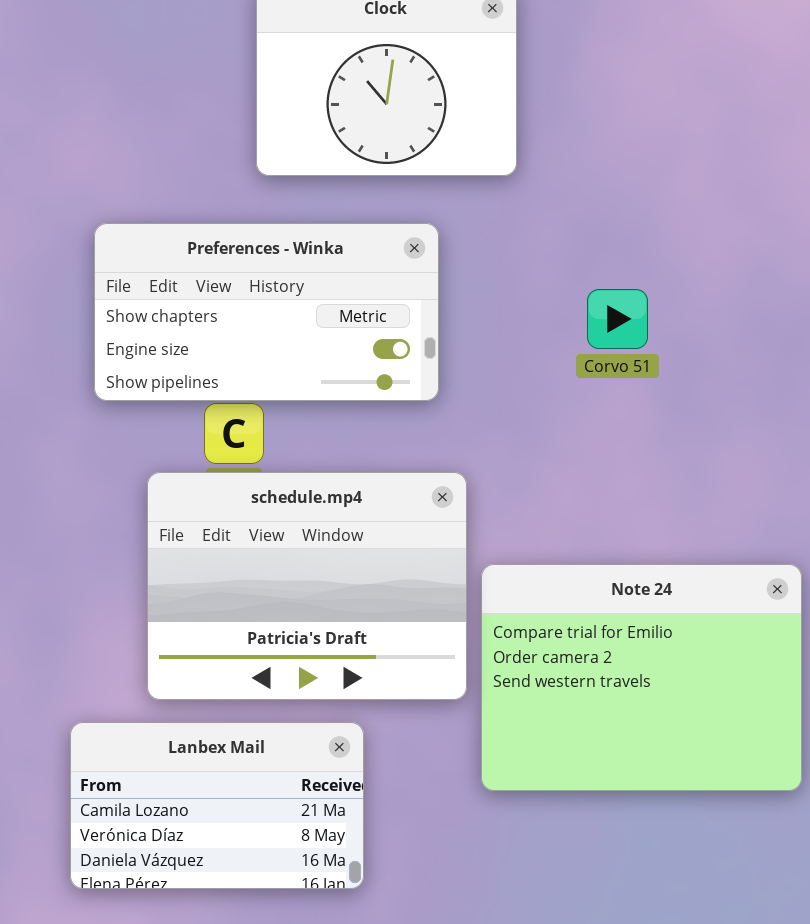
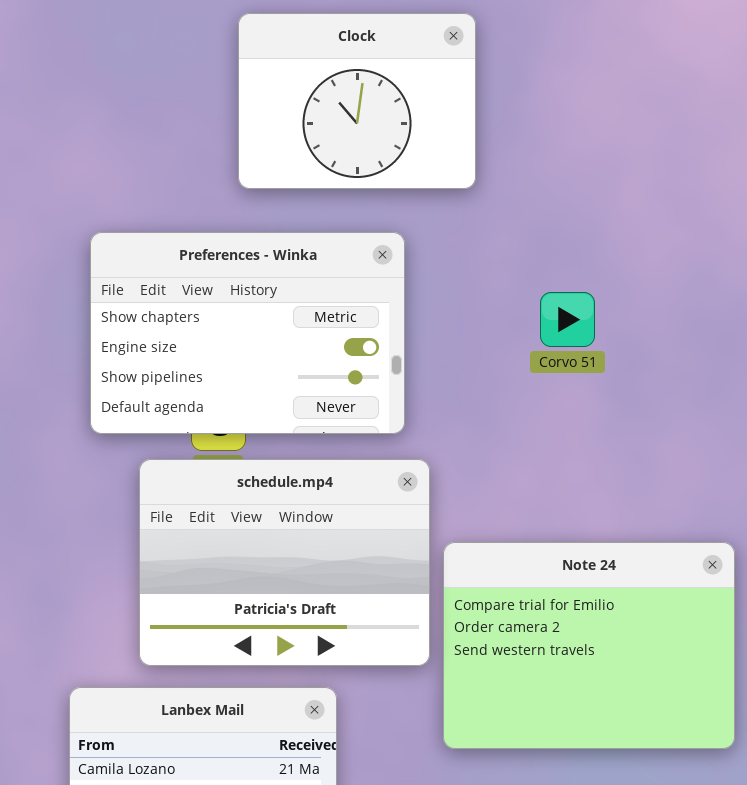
Preferences - Winka: [94,223,439,401] -> [90,232,405,434], resized

